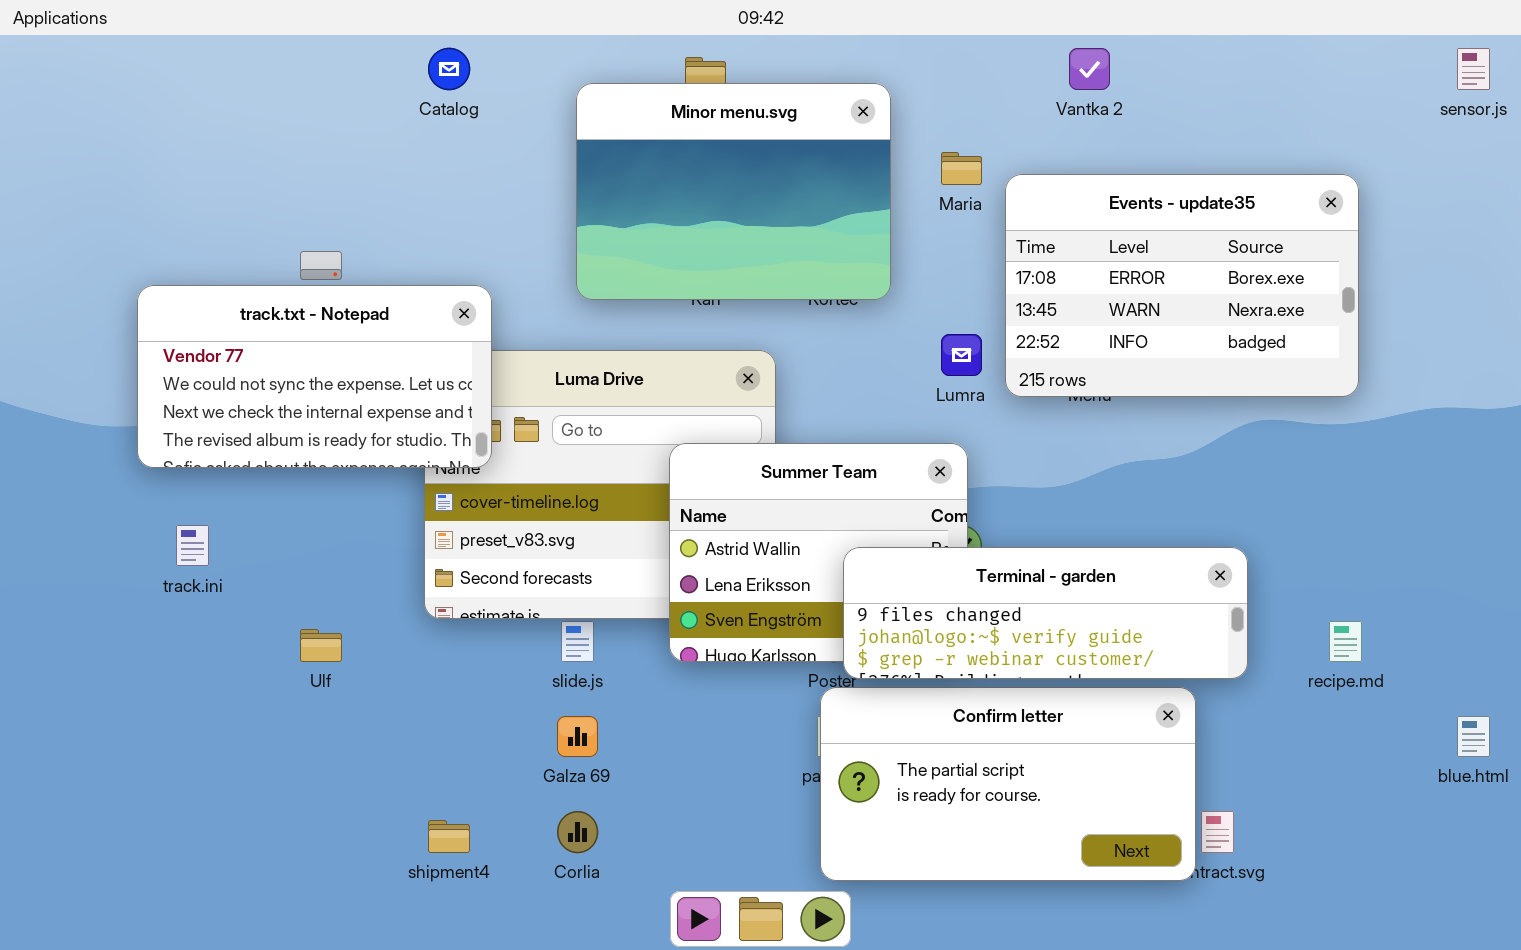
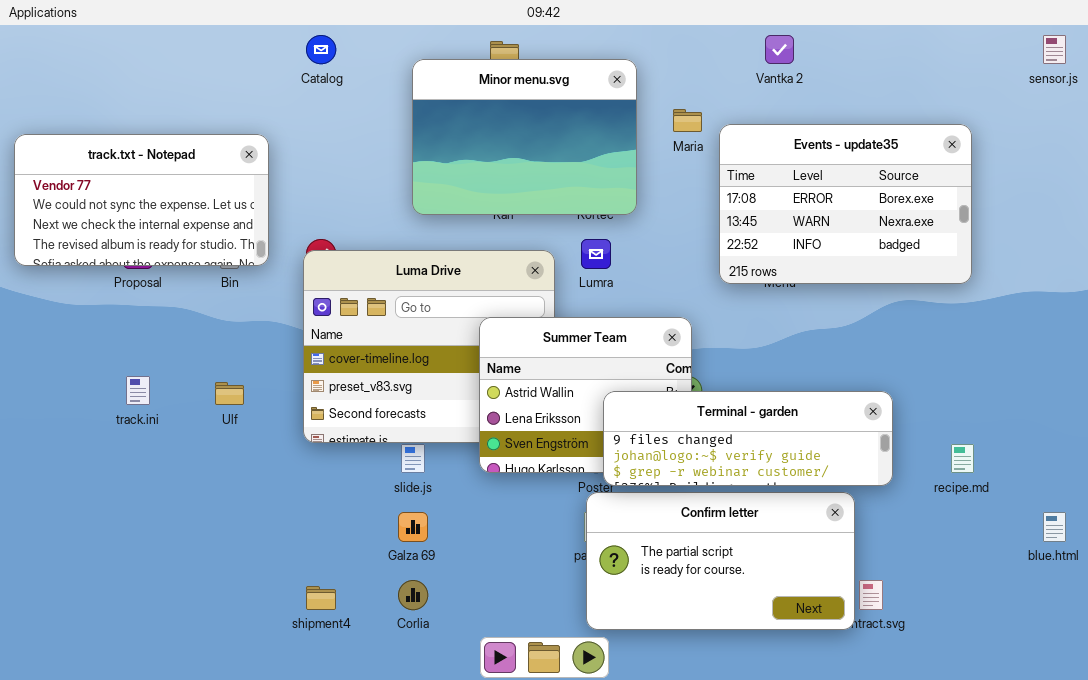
track.txt - Notepad: [137,285,492,468] -> [14,134,269,266], moved
Lumra: [941,334,982,376] -> [581,239,611,269], moved
Ulf: [300,629,342,662] -> [215,382,244,405], moved

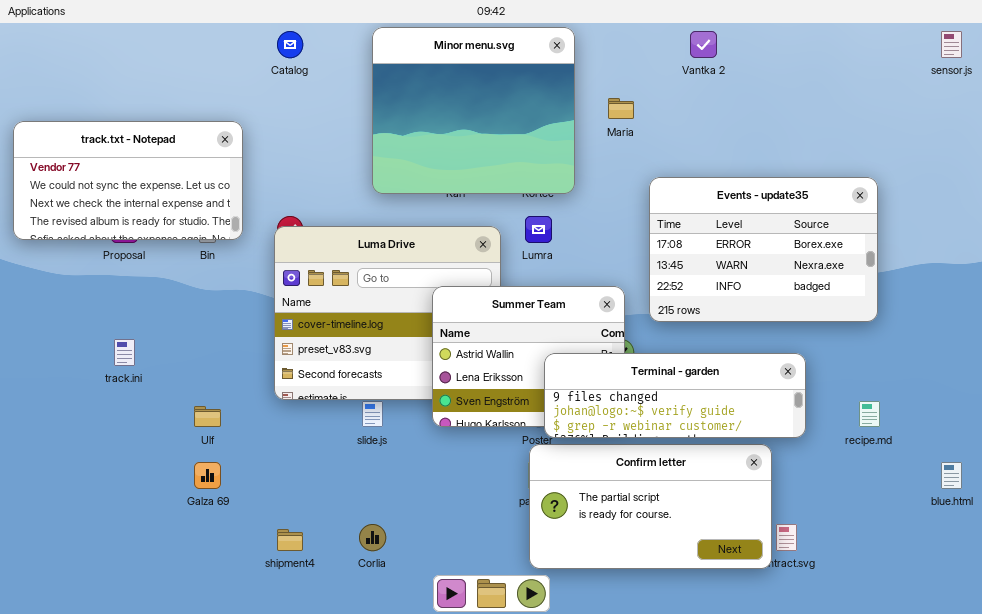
Minor menu.svg: [412,59,637,215] -> [372,27,575,194], resized
Events - update35: [719,124,972,284] -> [649,177,878,322], moved
Ulf: [215,382,244,405] -> [194,406,221,427], moved
Galza 69: [398,512,428,542] -> [194,462,221,489], moved

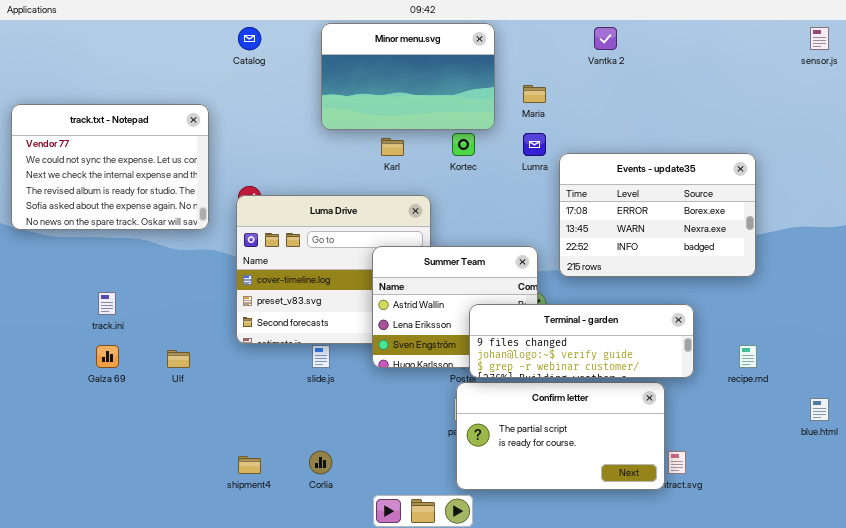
Minor menu.svg: [372,27,575,194] -> [321,23,495,130], resized
track.txt - Notepad: [13,121,243,240] -> [11,104,209,230], resized
Lumra: [525,216,552,243] -> [523,133,546,156], moved
Galza 69: [194,462,221,489] -> [96,345,119,368], moved

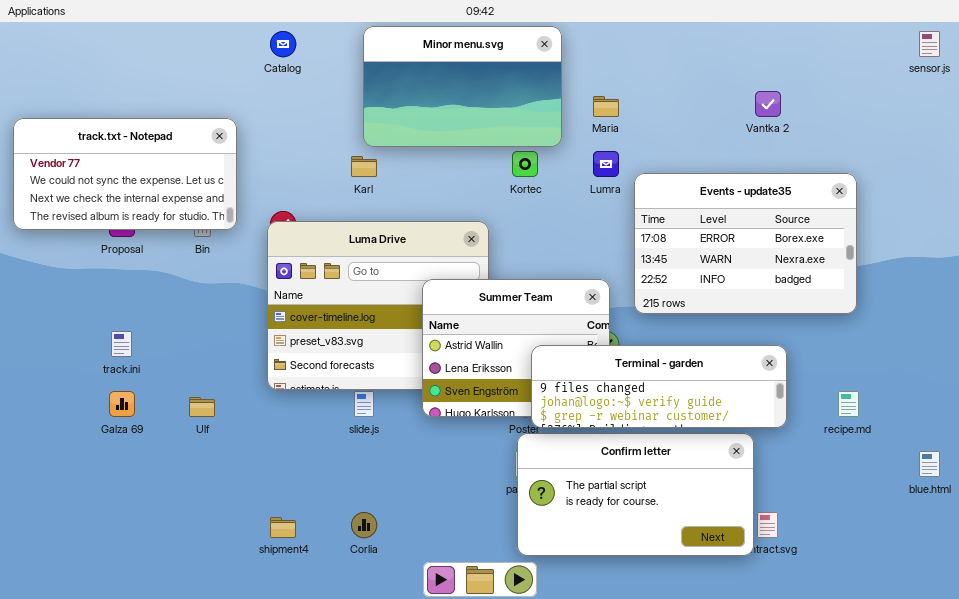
Vantka 2: [594,27,617,50] -> [755,91,781,117], moved
track.txt - Notepad: [11,104,209,230] -> [13,118,237,230], resized
Karl: [381,138,404,156] -> [351,156,377,177], moved

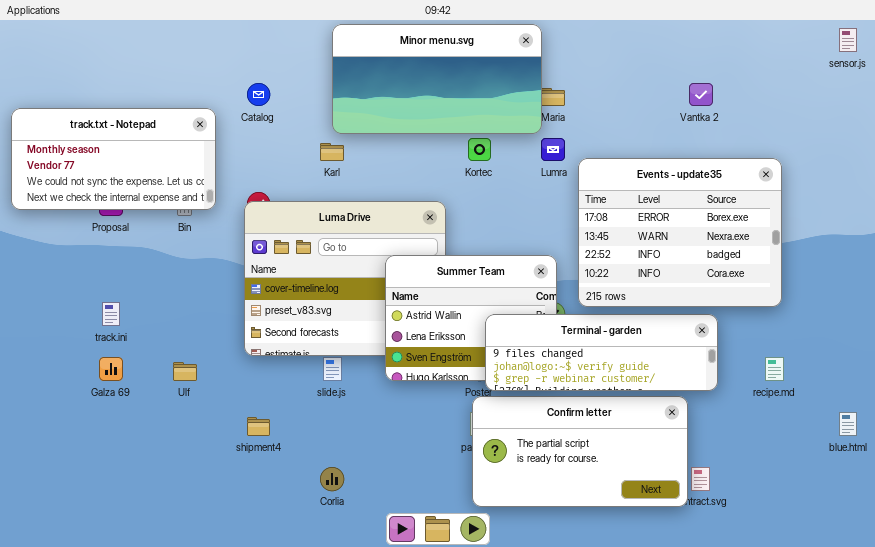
Minor menu.svg: [363,26,562,147] -> [332,24,542,134], resized
Catalog: [270,31,296,57] -> [247,83,270,106], moved
track.txt - Notepad: [13,118,237,230] -> [11,108,216,210], scrolled up 1 row
Events - update35: [634,173,857,314] -> [578,158,782,307], resized
shipment4: [270,517,296,538] -> [247,417,270,436], moved

